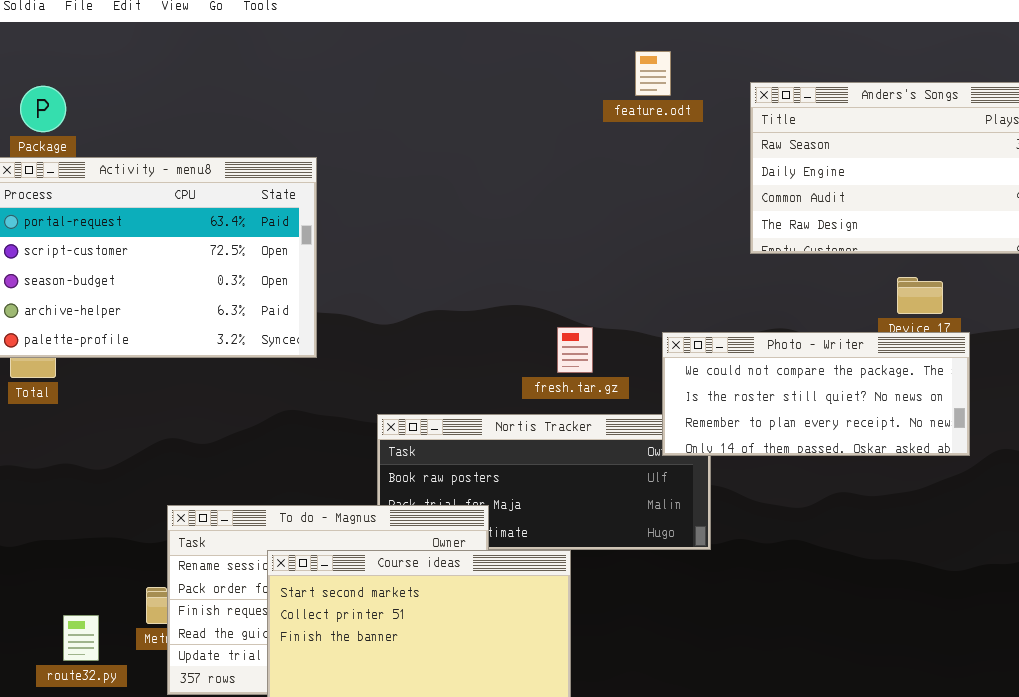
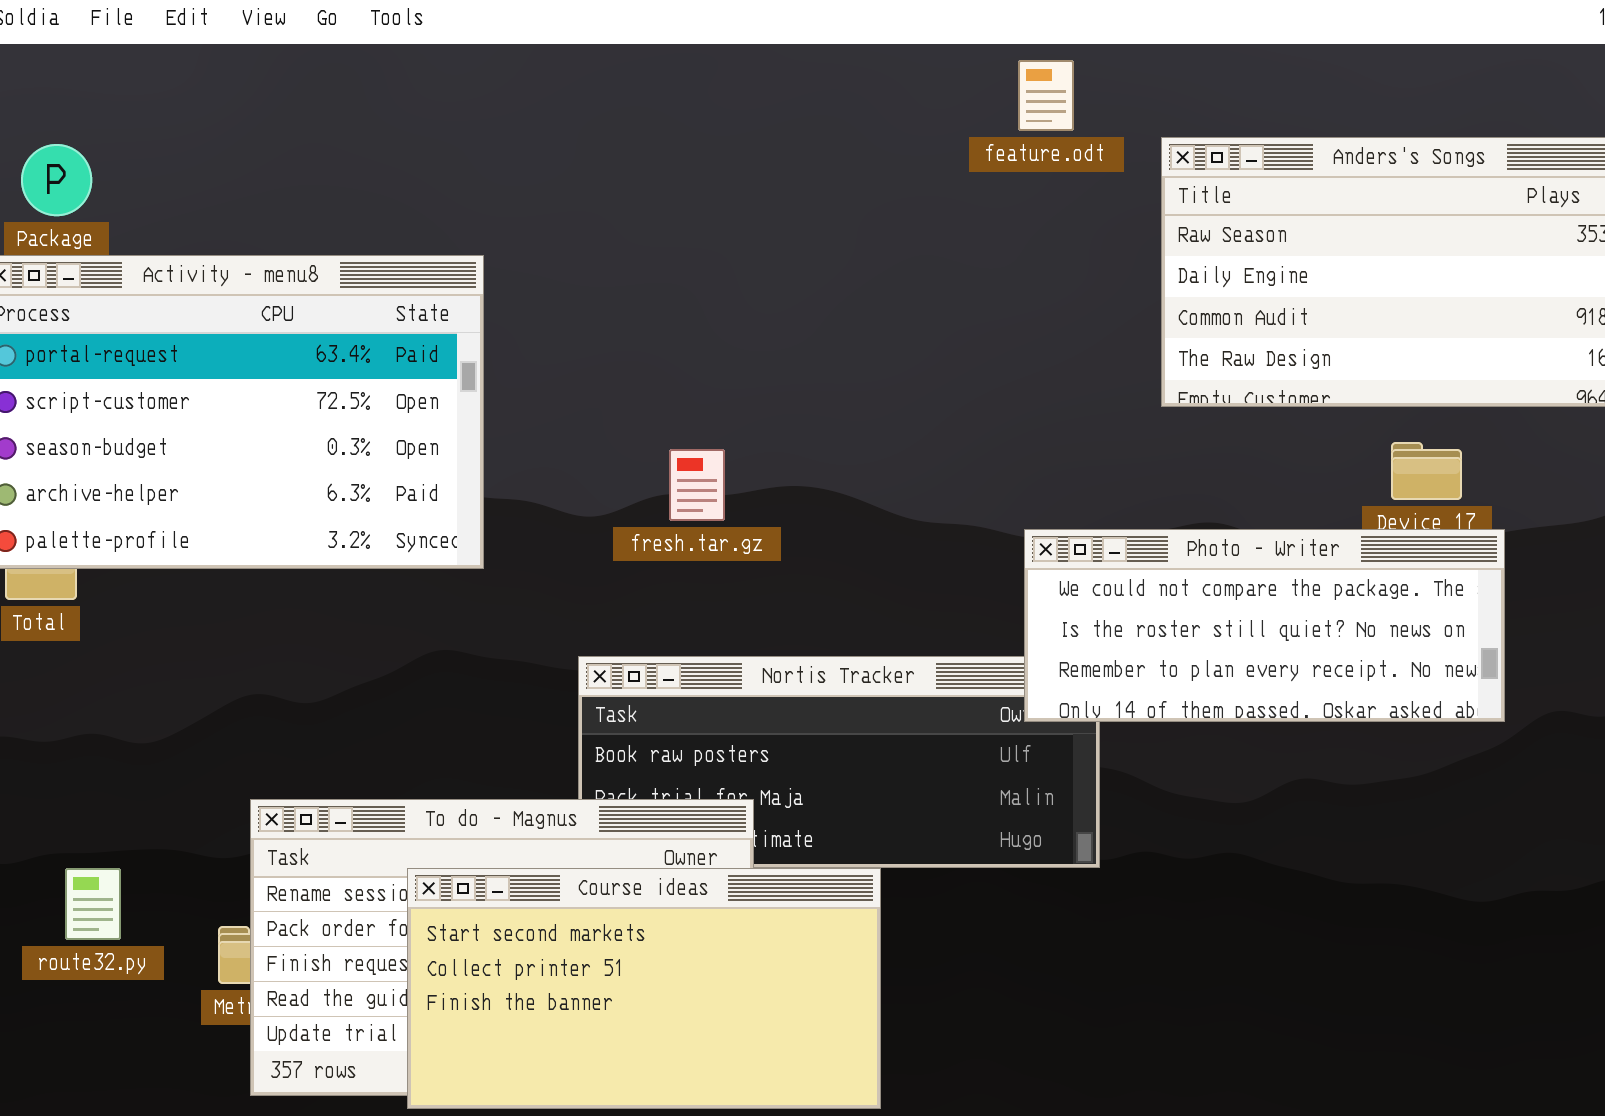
feature.odt: [635,51,671,96] -> [1018,60,1074,131], moved
fresh.tar.gz: [557,327,593,373] -> [669,449,725,521], moved
route32.py: [63,615,99,661] -> [65,868,121,940], moved

